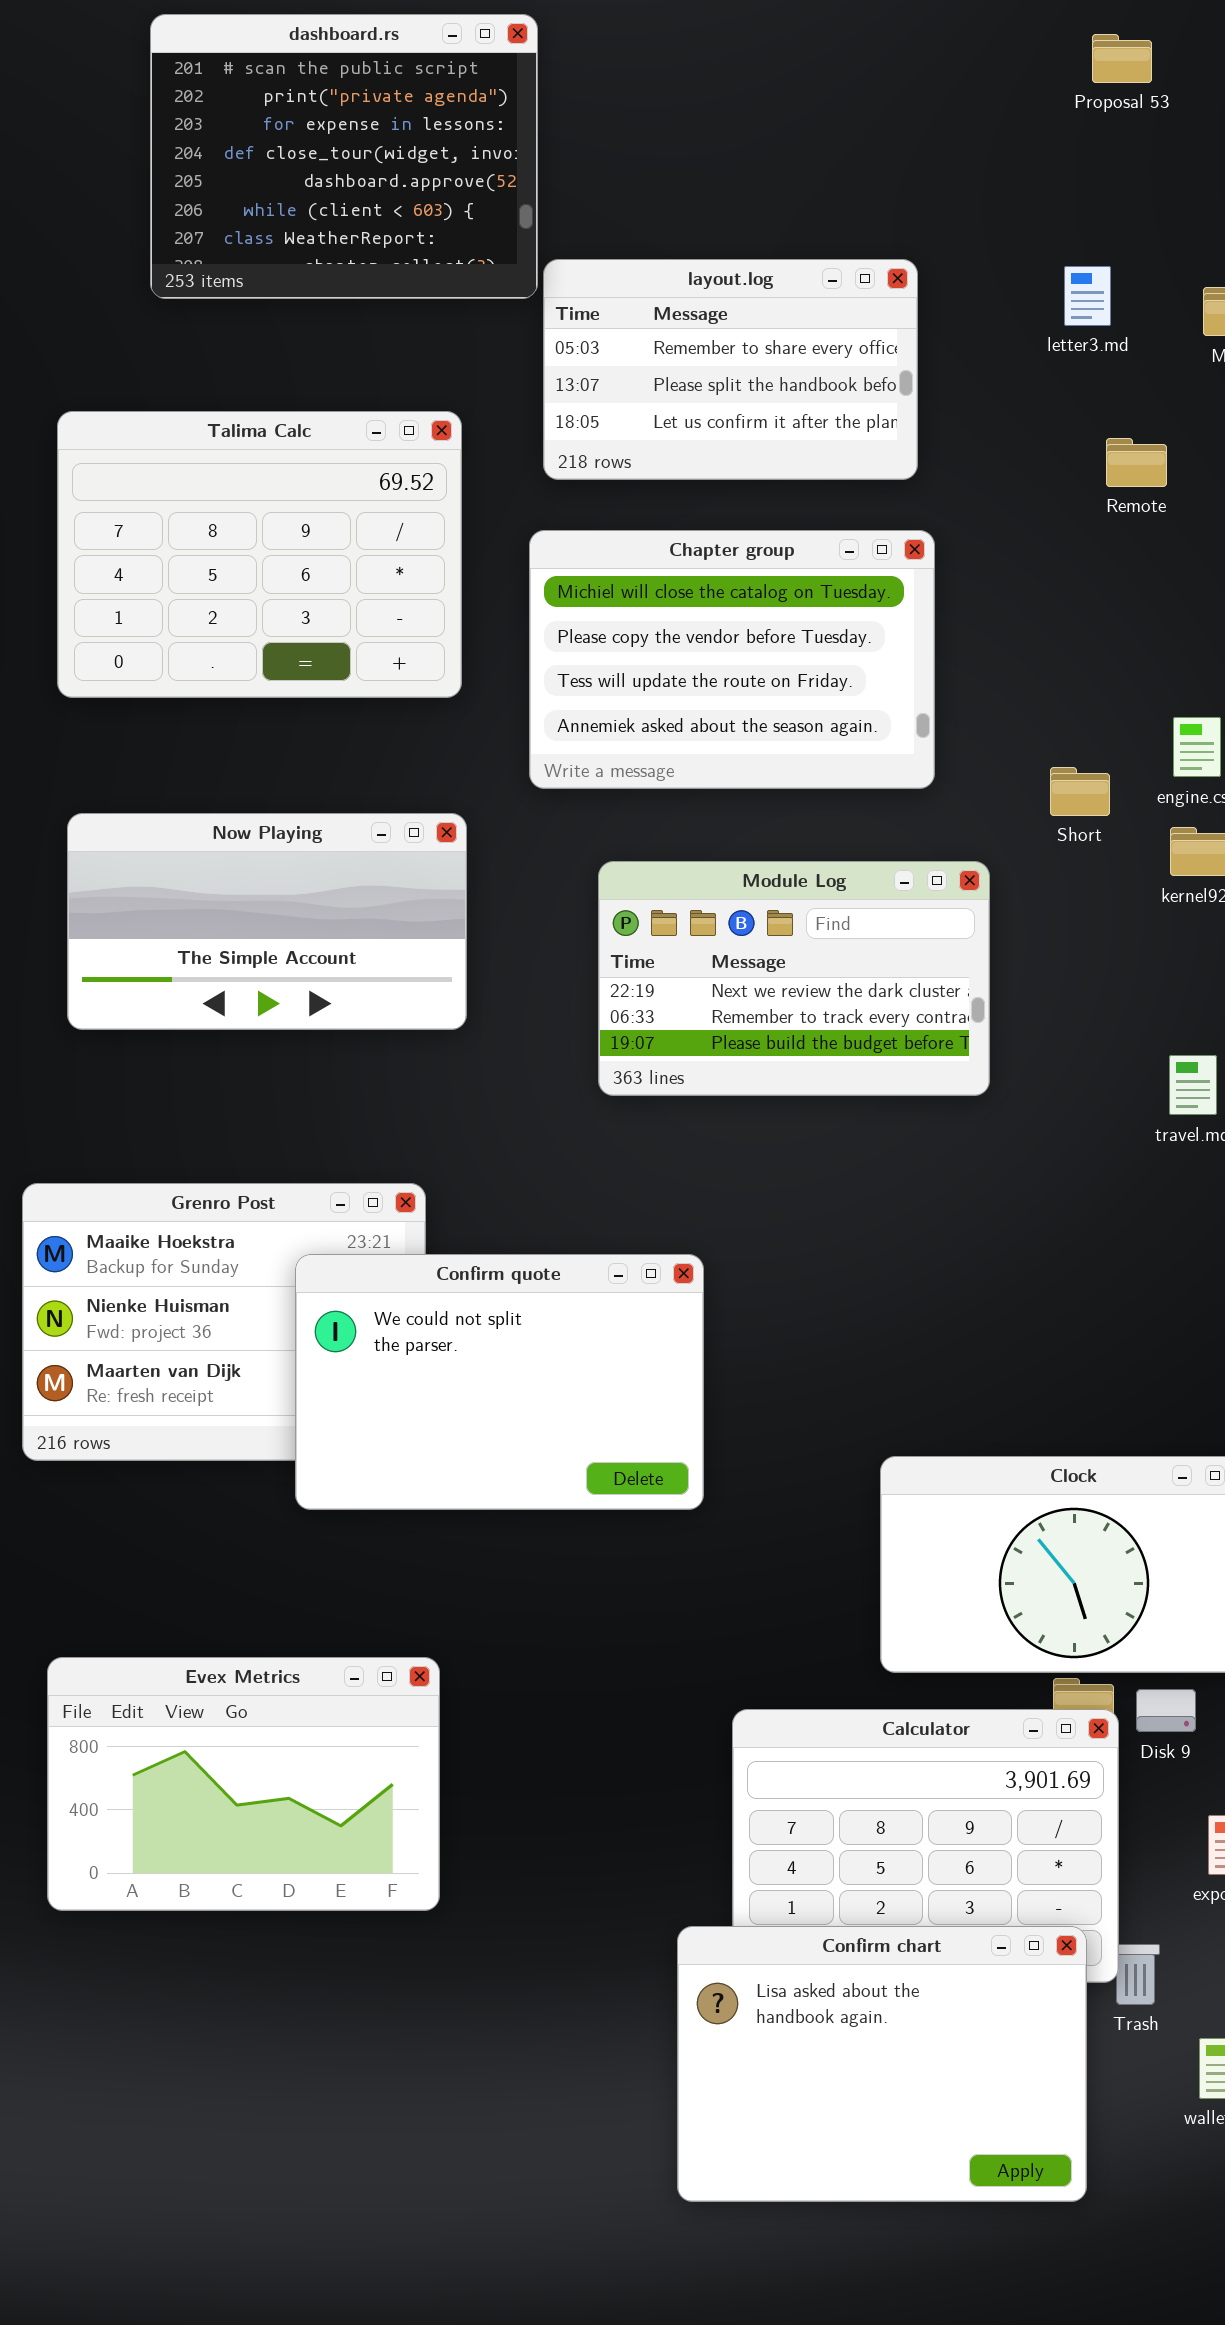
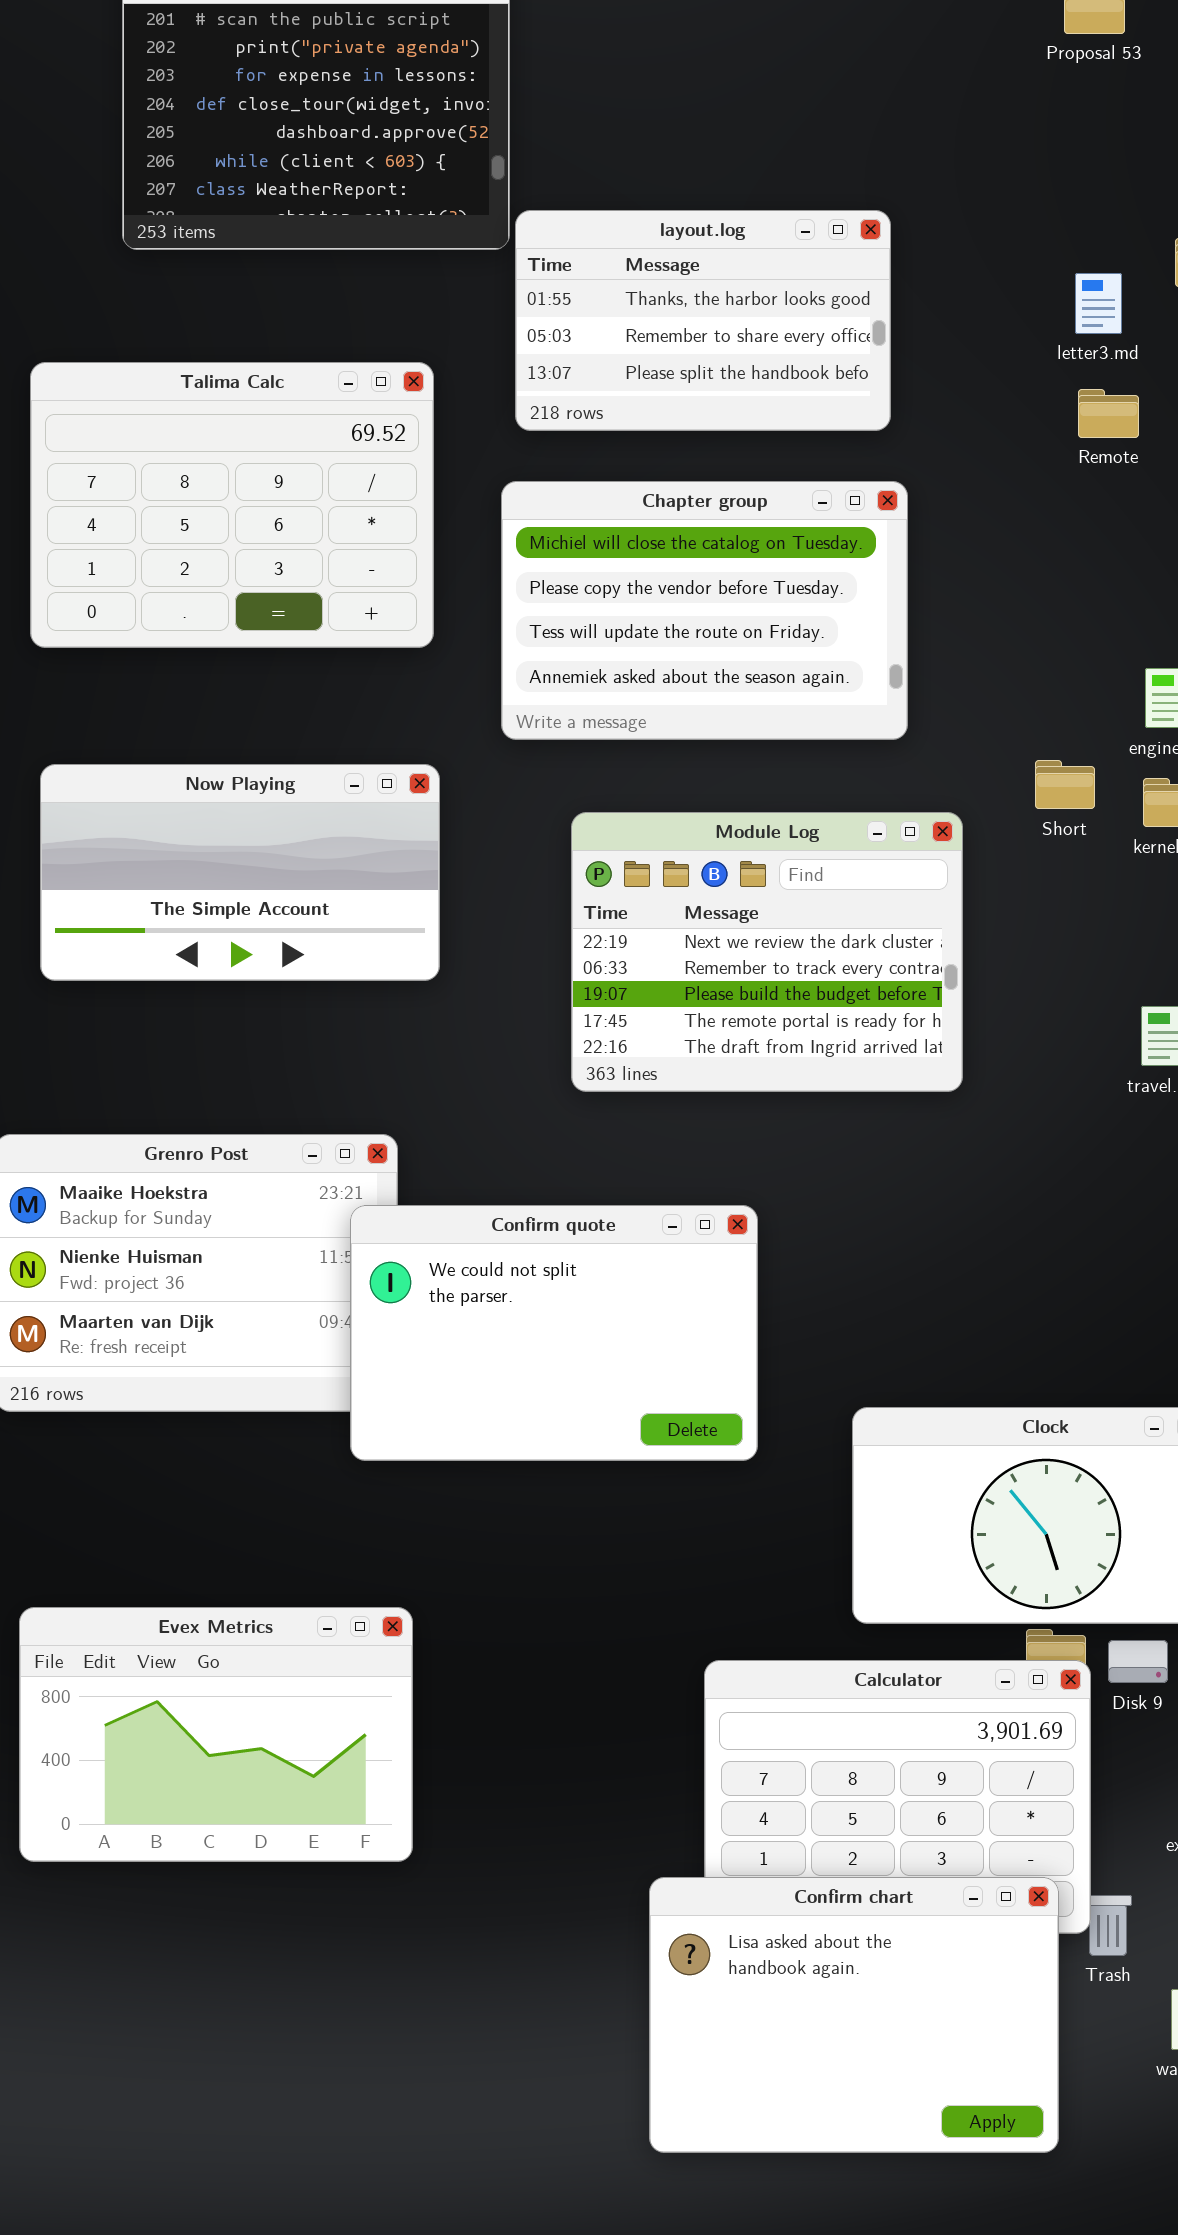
layout.log: [543,259,918,480] -> [515,210,891,431], scrolled up 1 row
letter3.md: [1064,266,1111,326] -> [1075,273,1122,334], moved
Short: [1050,767,1110,816] -> [1035,760,1095,809], moved
Module Log: [598,861,990,1096] -> [571,812,963,1092], resized
Confirm quote: [295,1254,704,1510] -> [350,1205,758,1461], moved

